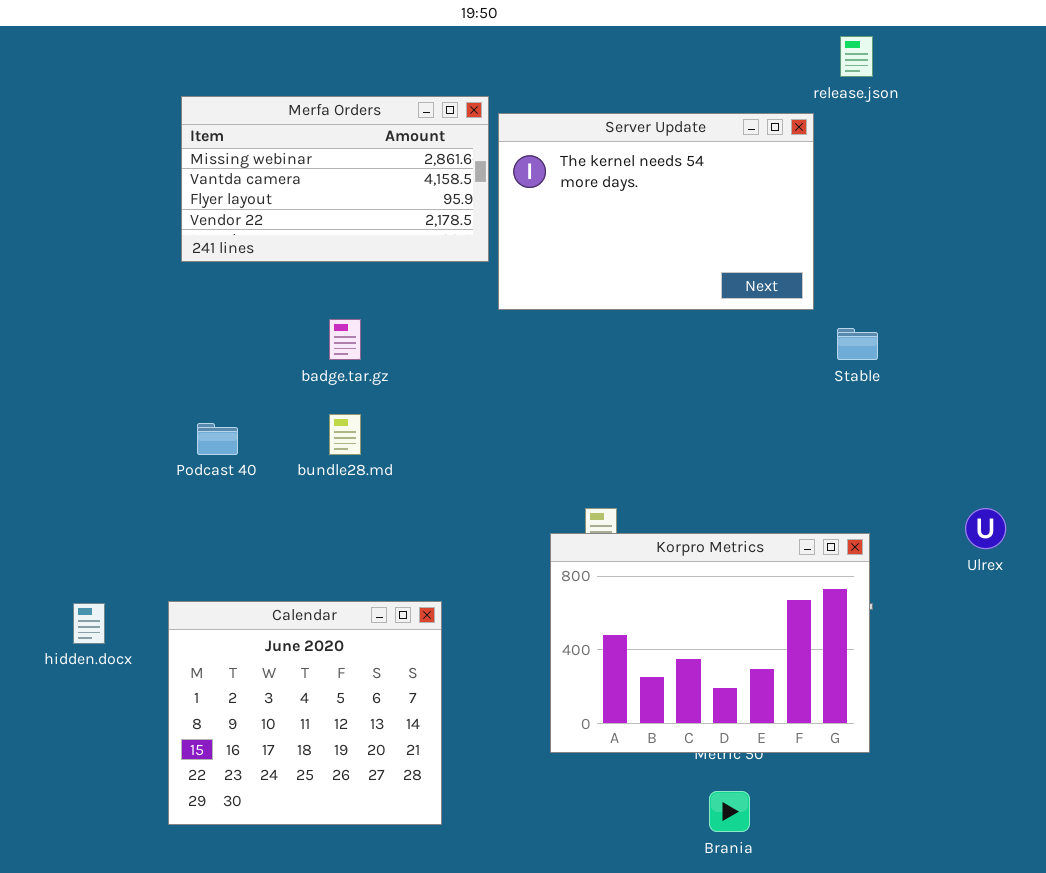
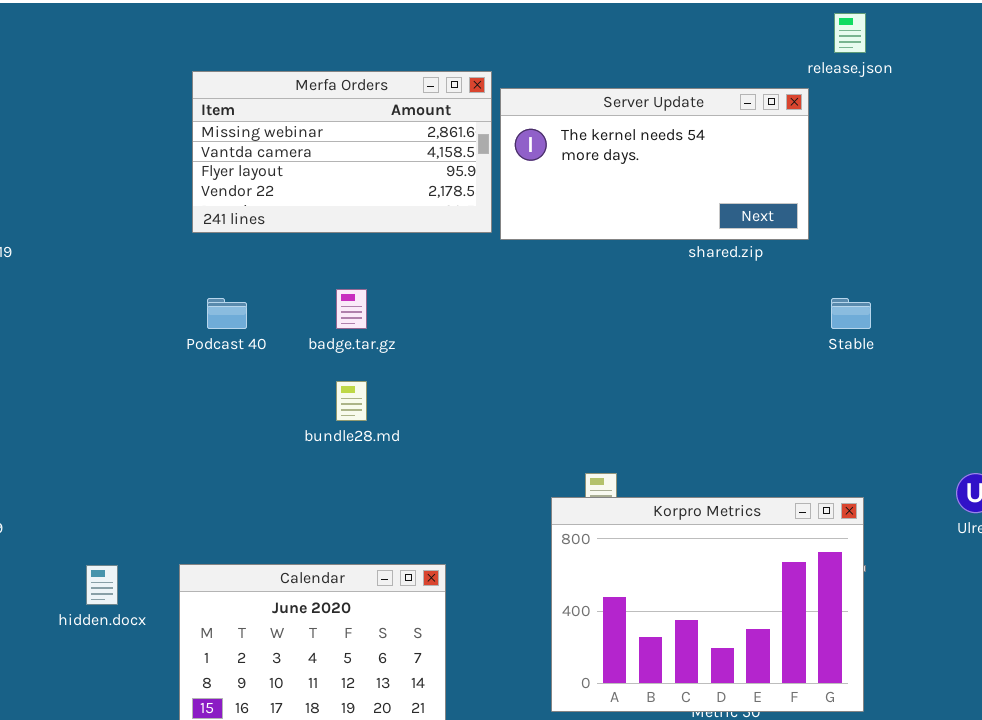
Server Update: [498,113,814,310] -> [500,88,809,240], resized
Podcast 40: [197,423,238,455] -> [207,298,247,329], moved

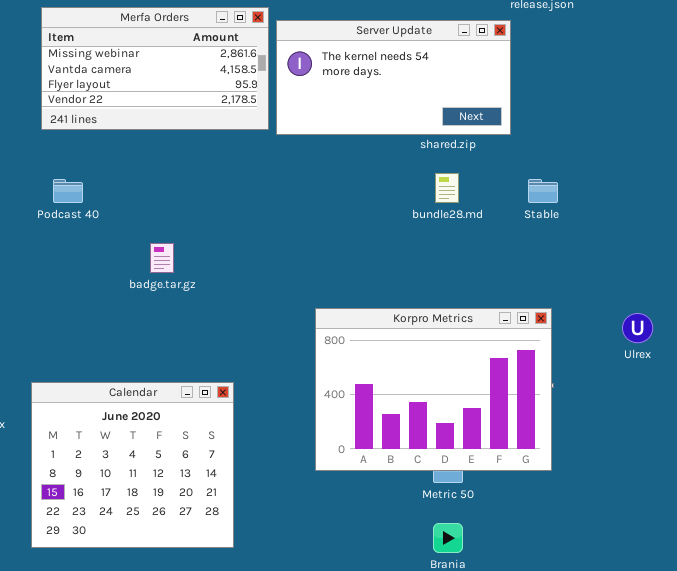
badge.tar.gz: [336,289,367,329] -> [150,243,174,273], moved
bundle28.md: [336,381,367,421] -> [435,173,459,203], moved
Korpro Metrics: [551,497,864,712] -> [315,308,552,471], moved

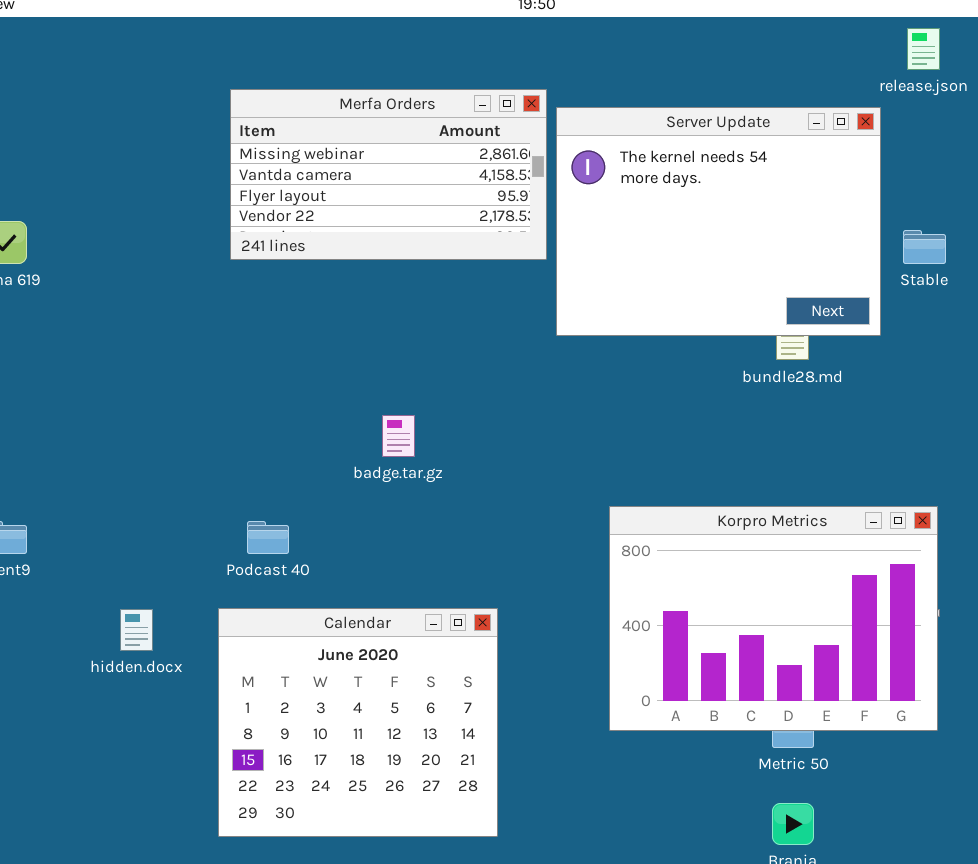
Server Update: [276,20,511,135] -> [556,107,881,336], resized
Podcast 40: [53,179,83,203] -> [247,521,289,554], moved
Stable: [528,179,558,203] -> [903,230,946,264], moved

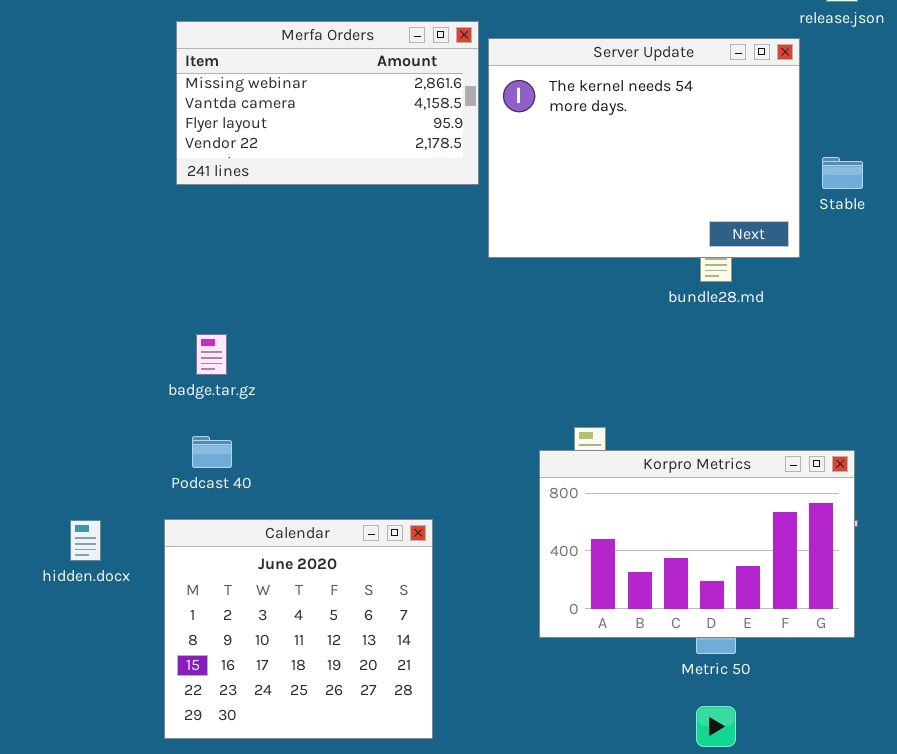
badge.tar.gz: [382,415,415,457] -> [196,334,227,375], moved
Korpro Metrics: [609,506,938,731] -> [539,450,855,638], resized

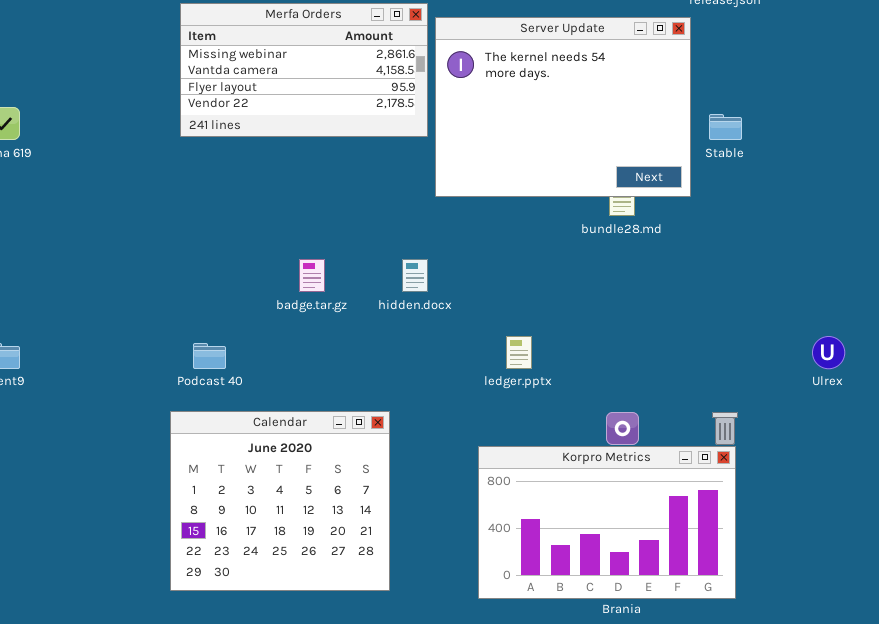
badge.tar.gz: [196,334,227,375] -> [299,259,325,292], moved
Korpro Metrics: [539,450,855,638] -> [478,446,736,599], moved
hidden.docx: [70,520,101,561] -> [402,259,428,292], moved

